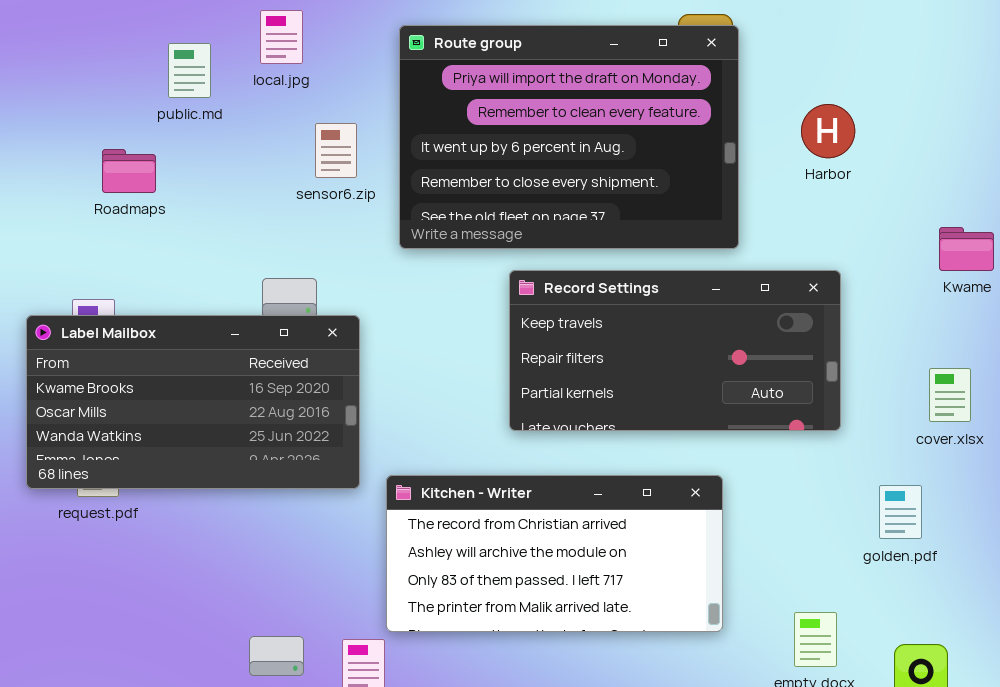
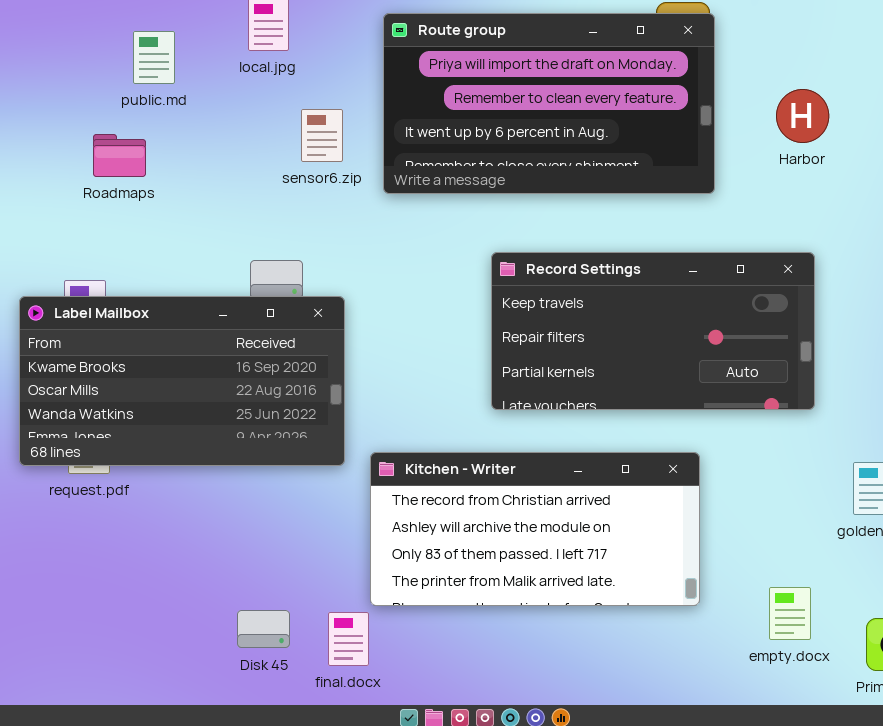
Route group: [399,25,739,249] -> [383,13,715,194], resized
public.md: [168,43,211,98] -> [133,31,175,84], moved

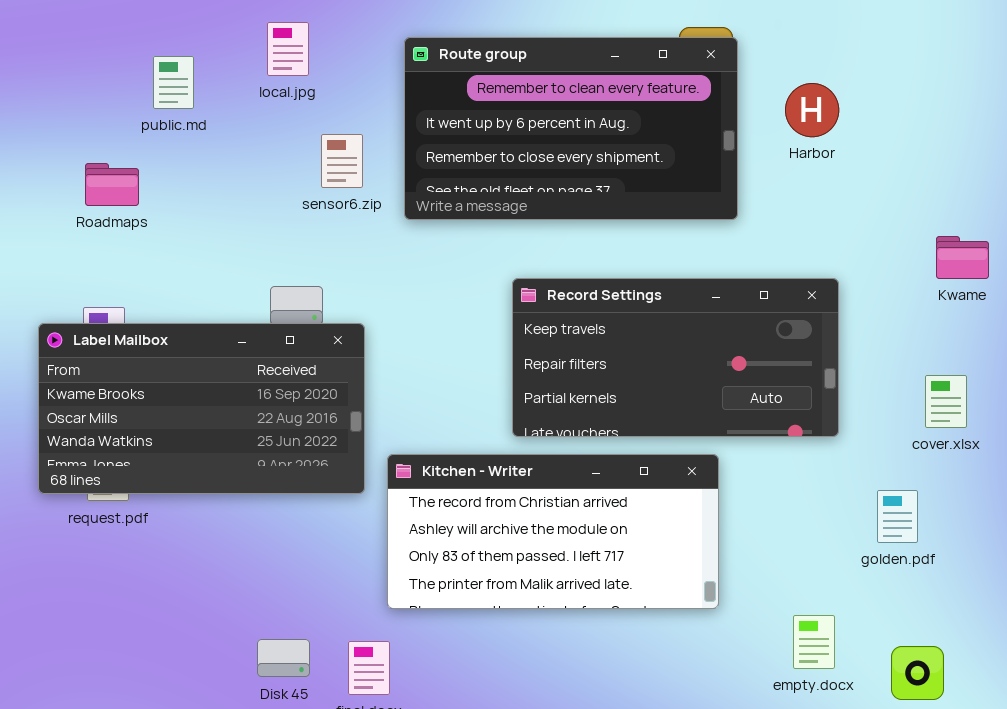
Route group: [383,13,715,194] -> [404,37,738,220], scrolled down 1 row
Harbor: [776,89,829,143] -> [785,83,839,137], moved
Roadmaps: [93,134,146,177] -> [85,163,139,206], moved
Kitchen - Writer: [370,452,700,606] -> [387,454,719,609], moved

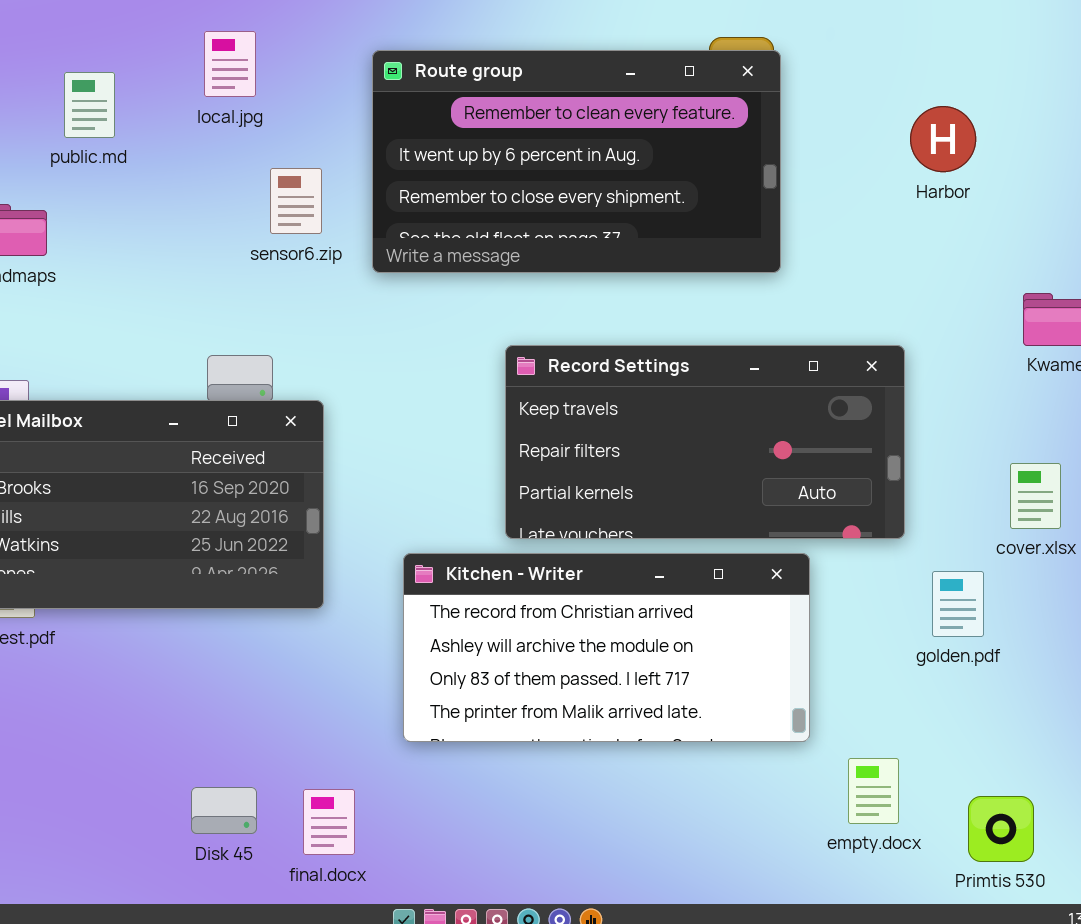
Harbor: [785,83,839,137] -> [910,106,976,172], moved
Kitchen - Writer: [387,454,719,609] -> [403,553,810,742], moved
golden.pdf: [877,490,918,543] -> [932,571,984,637], moved

